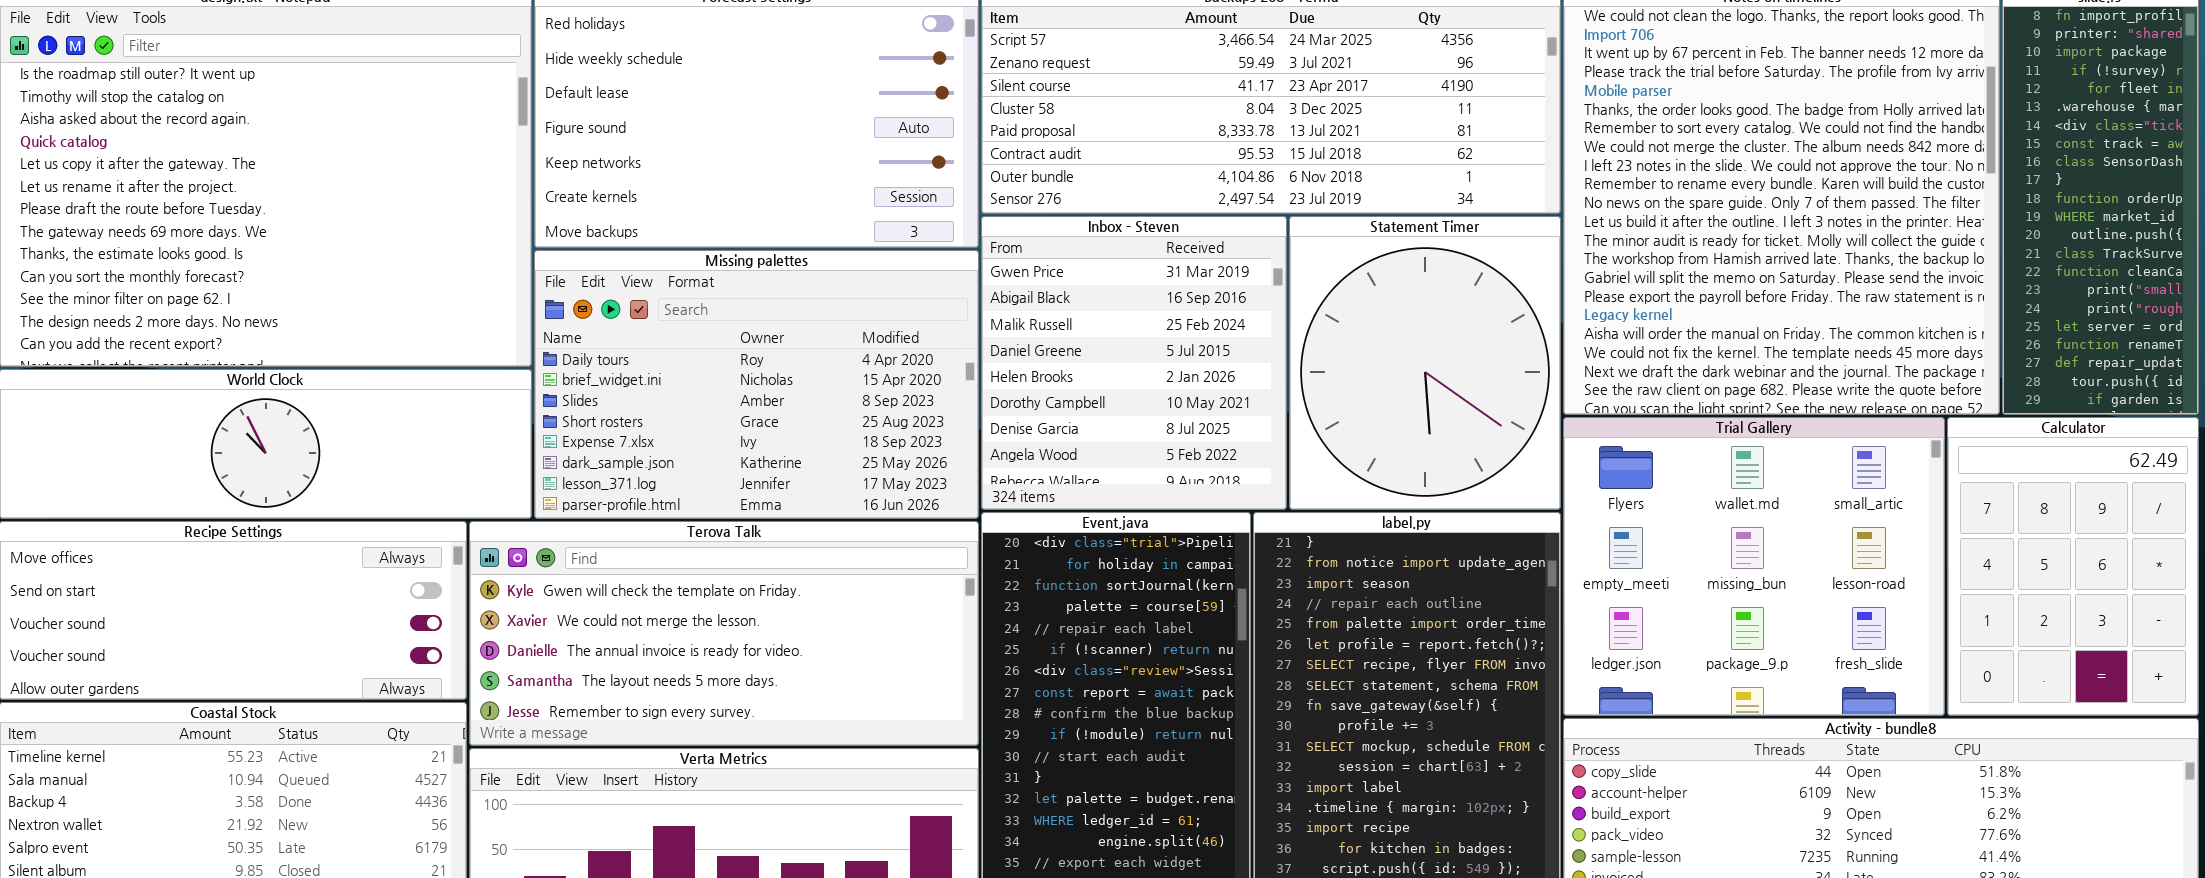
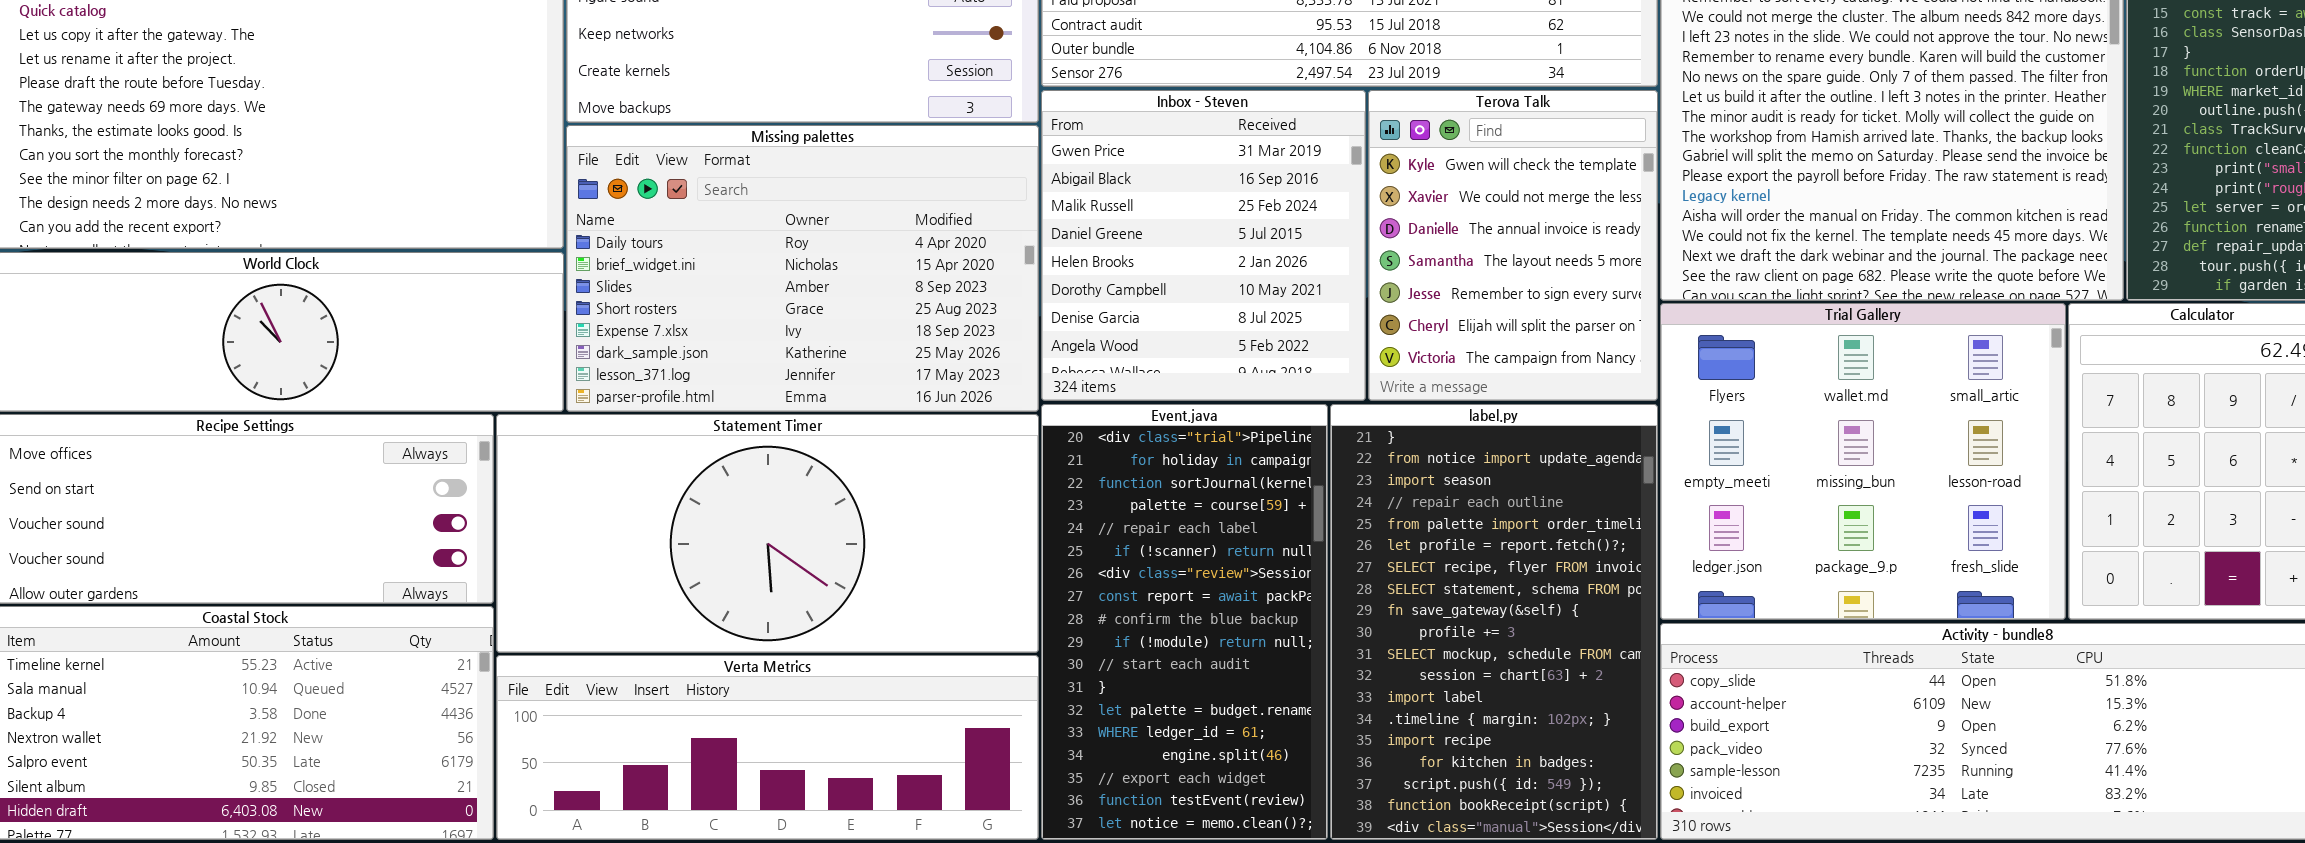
Statement Timer: [1289,216,1561,510] -> [496,414,1039,653], moved, resized
Terova Talk: [469,521,979,746] -> [1368,90,1658,401], moved, resized

